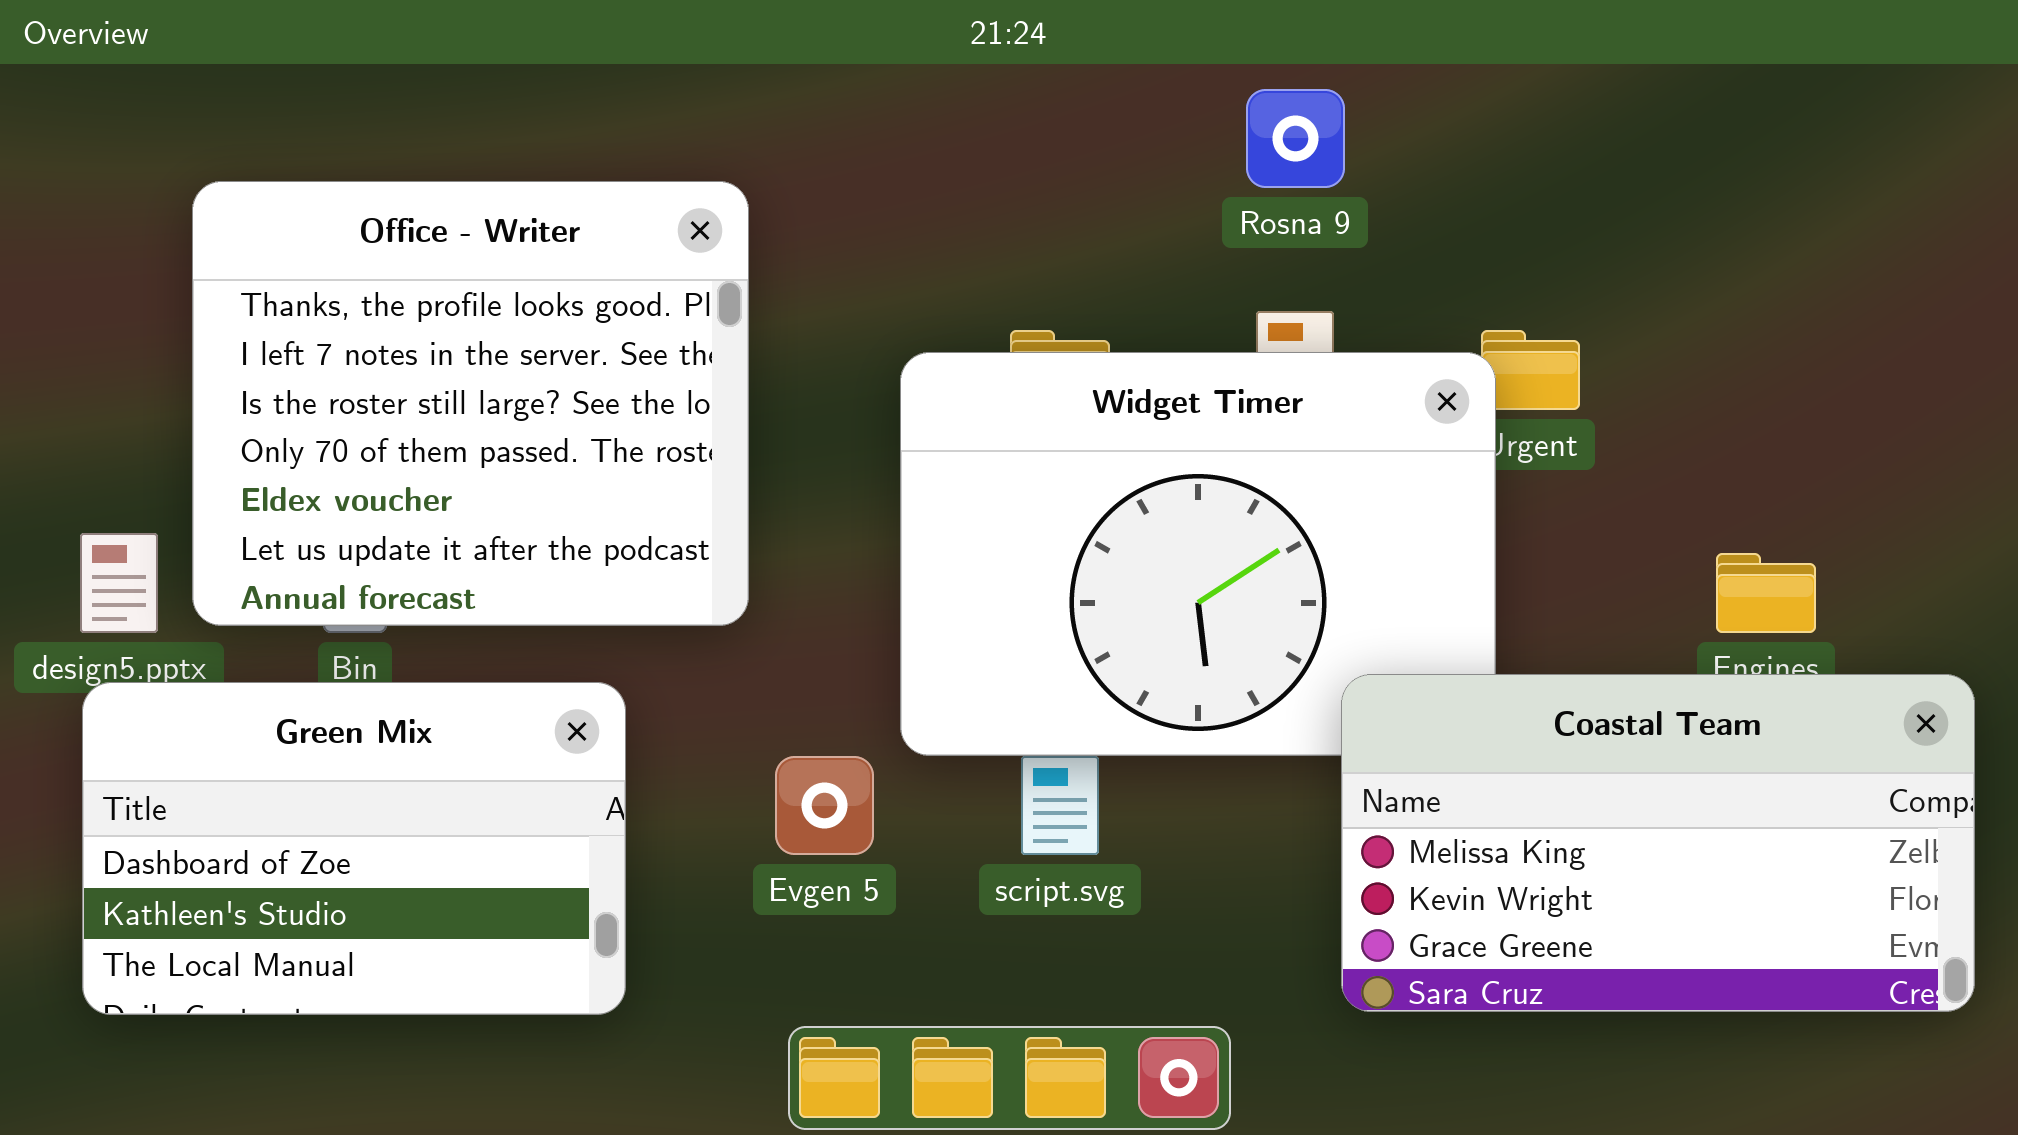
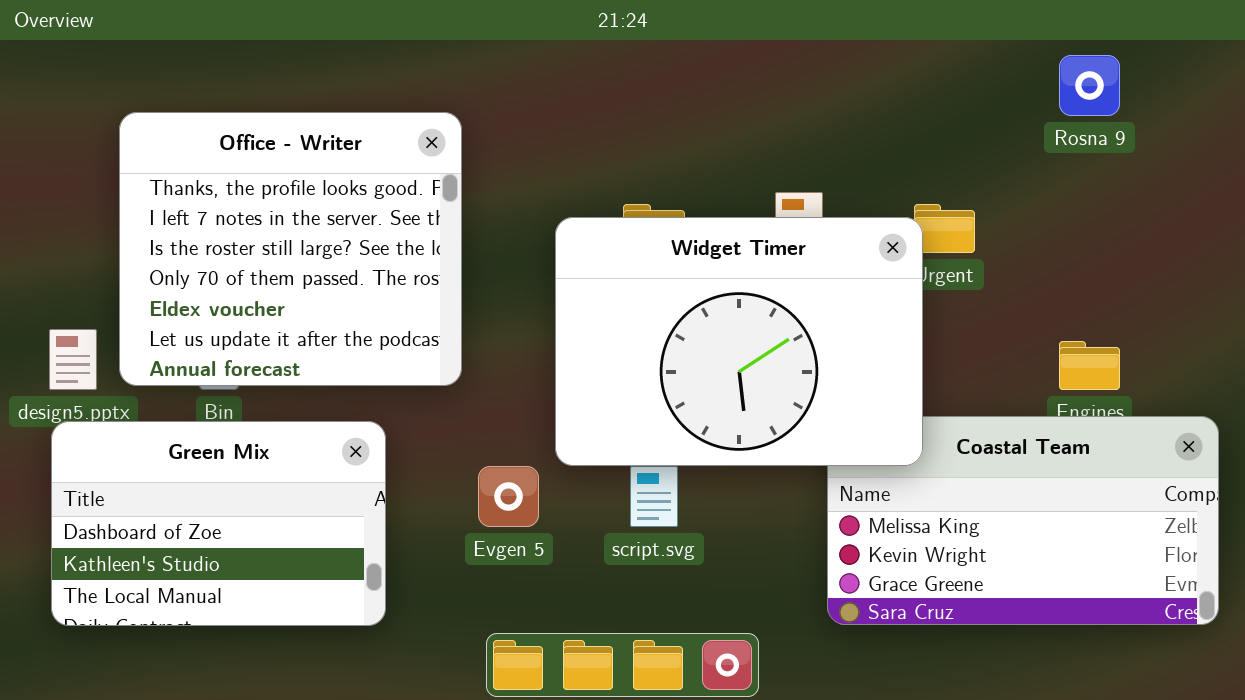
Rosna 9: [1246,89,1345,188] -> [1059,55,1120,116], moved
Widget Timer: [900,352,1496,756] -> [555,217,923,466], raised

